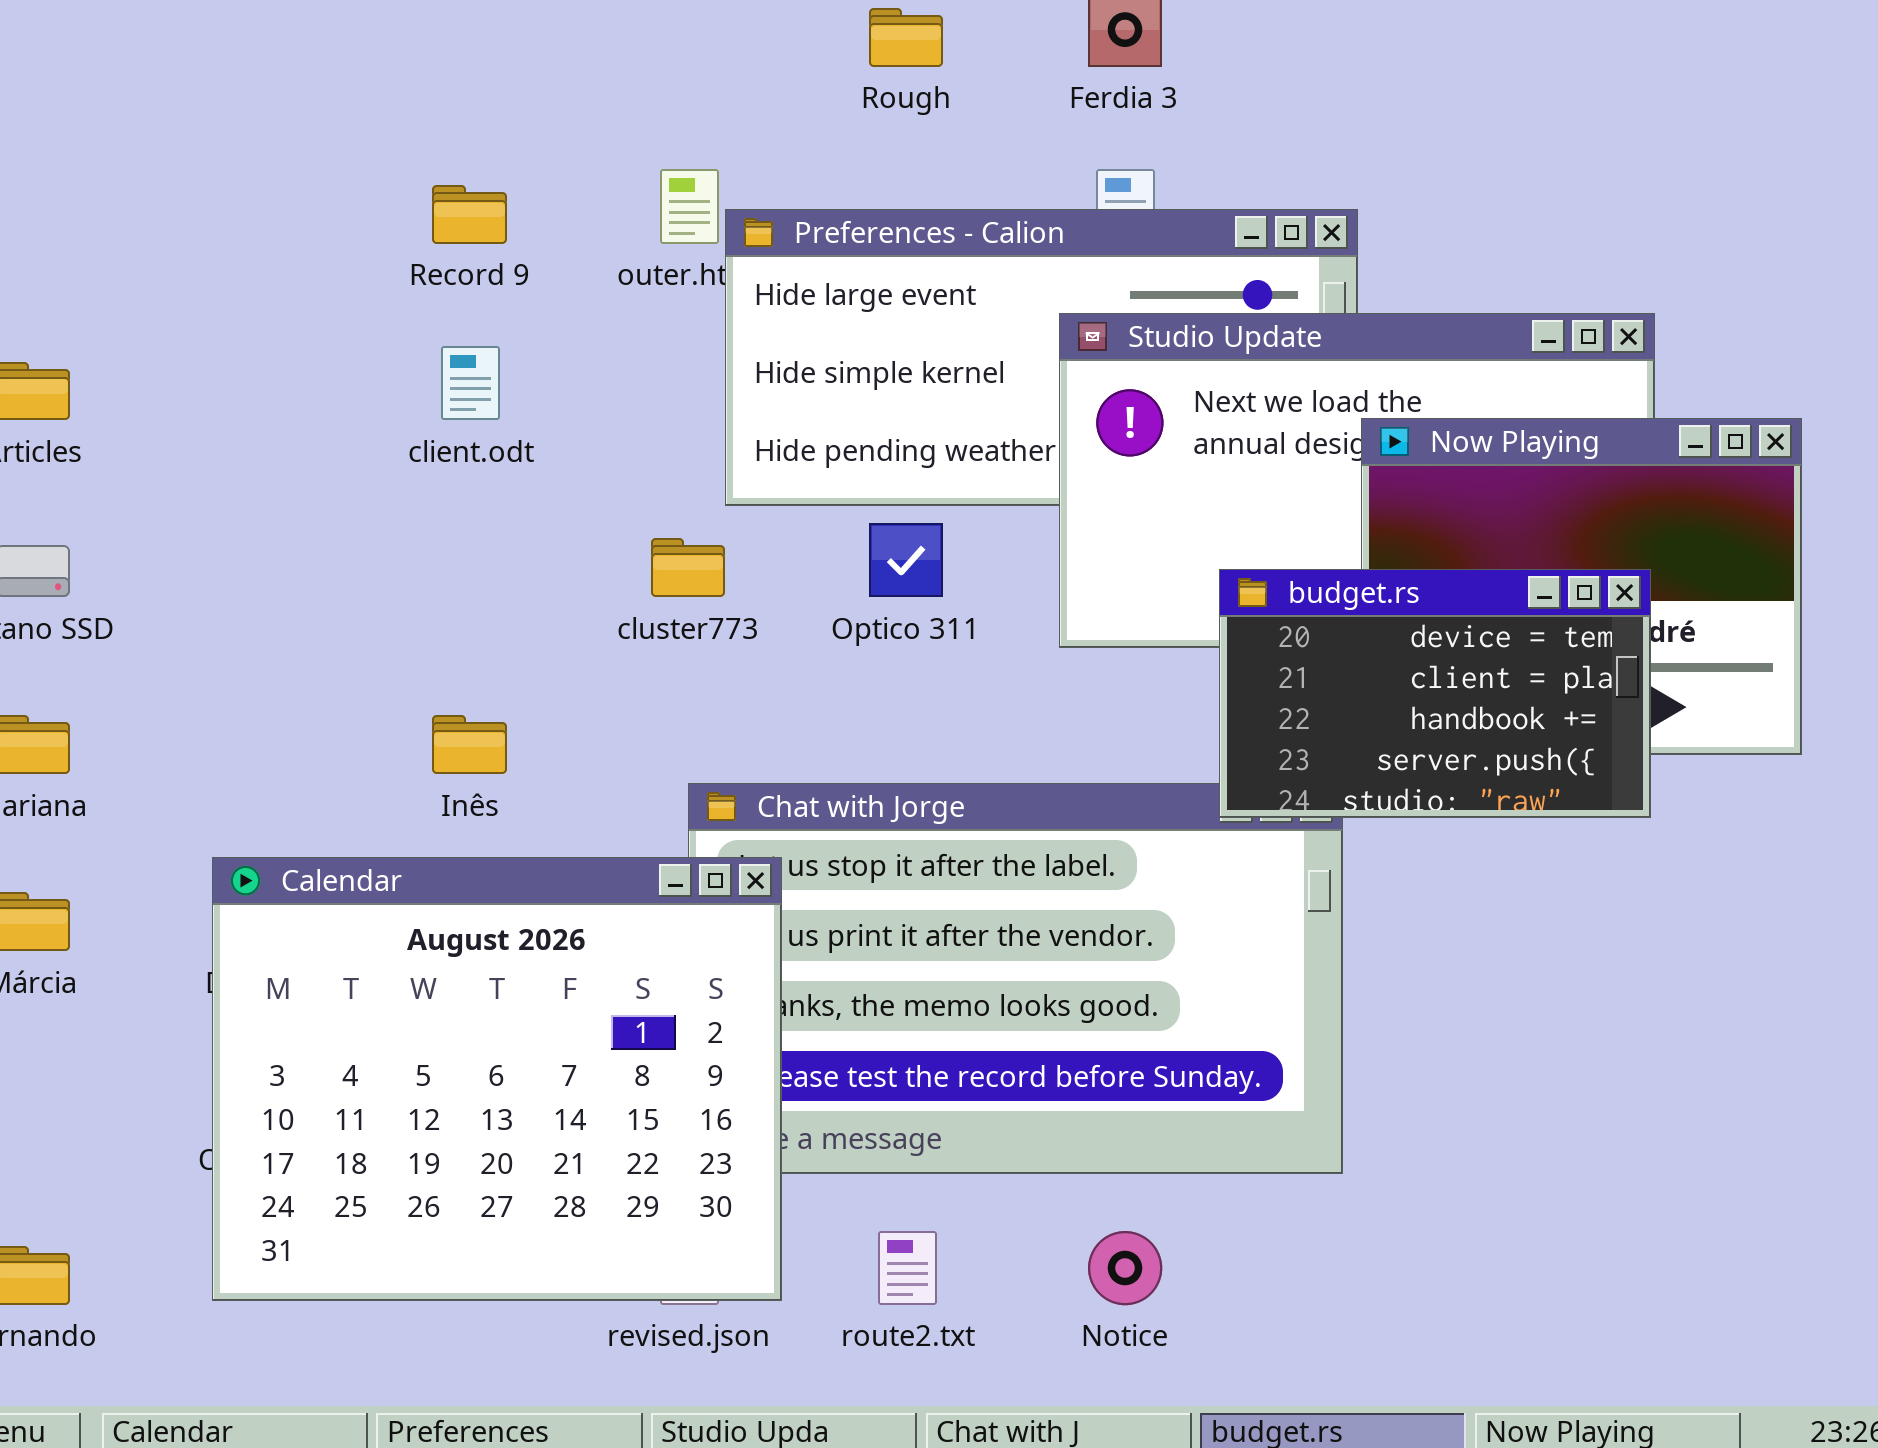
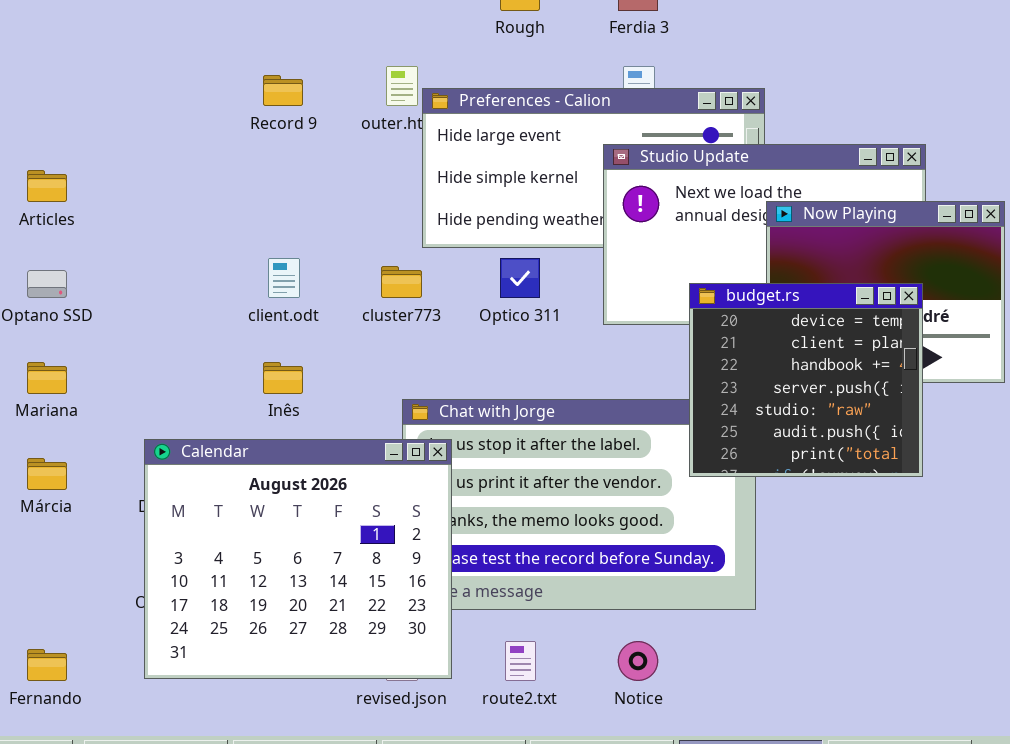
client.odt: [441,346,500,420] -> [268,258,300,298], moved
budget.rs: [1219,569,1651,818] -> [689,283,923,477], resized

